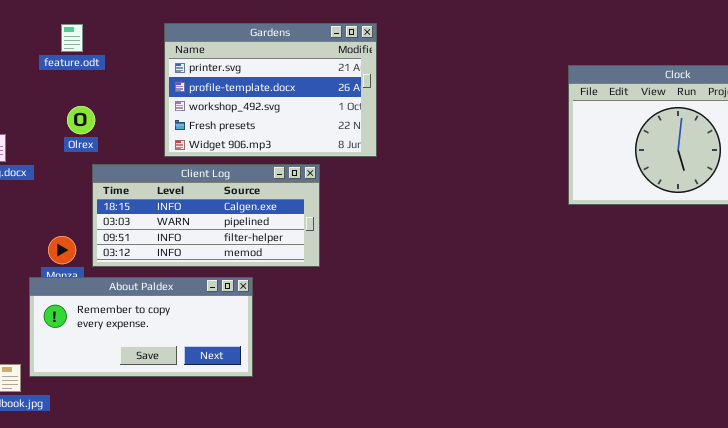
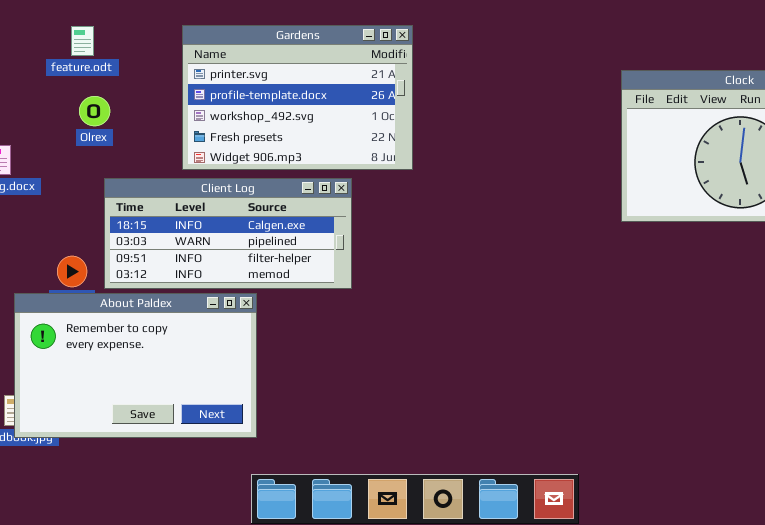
Olrex: [67,106,95,134] -> [79,96,110,126], moved
About Paldex: [29,277,253,377] -> [14,293,257,438], moved, resized

